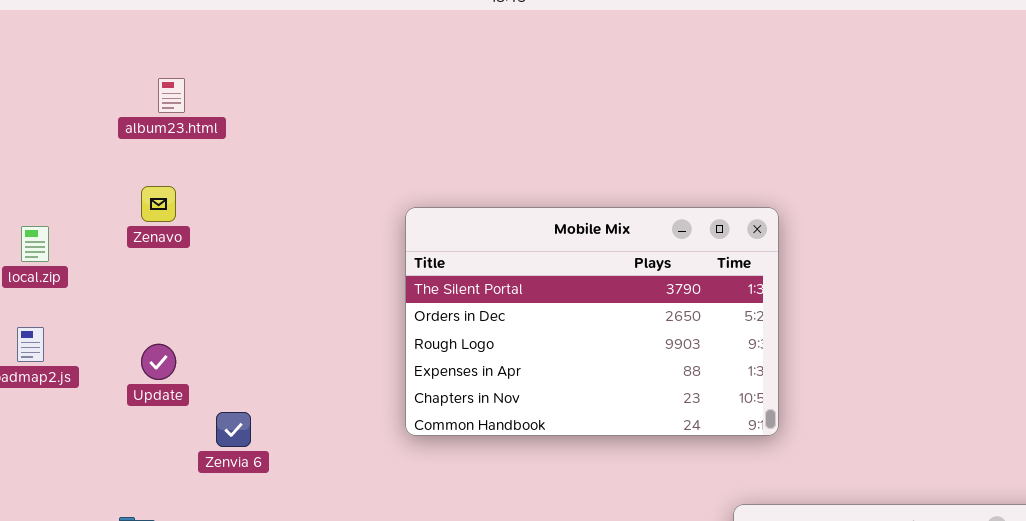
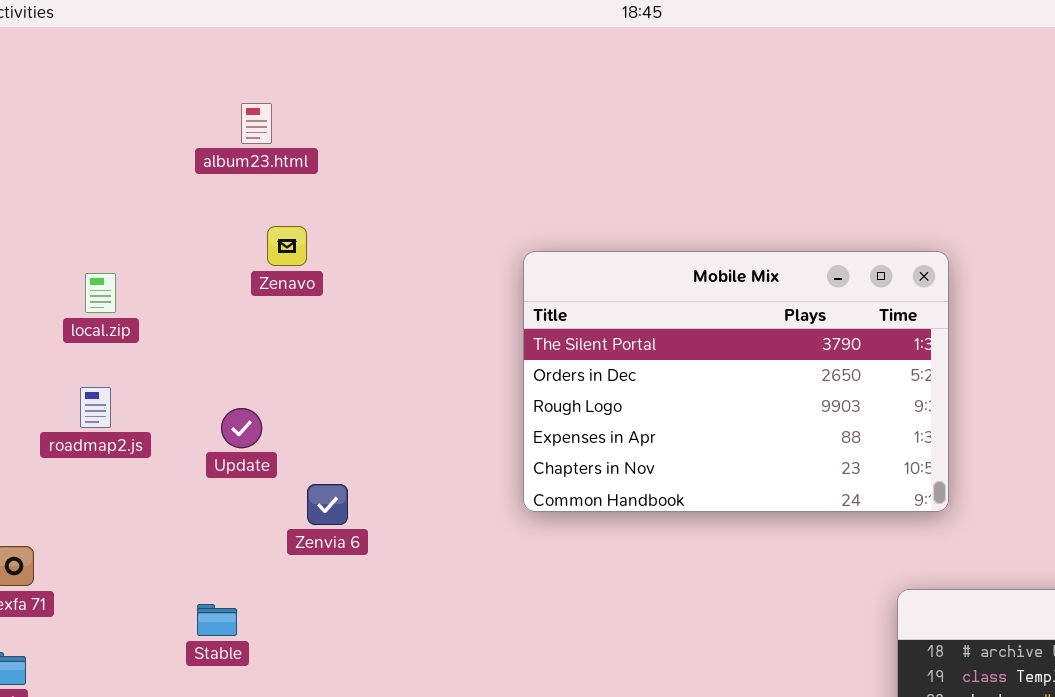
Zenavo: [141,186,176,222] -> [267,226,307,266], moved

